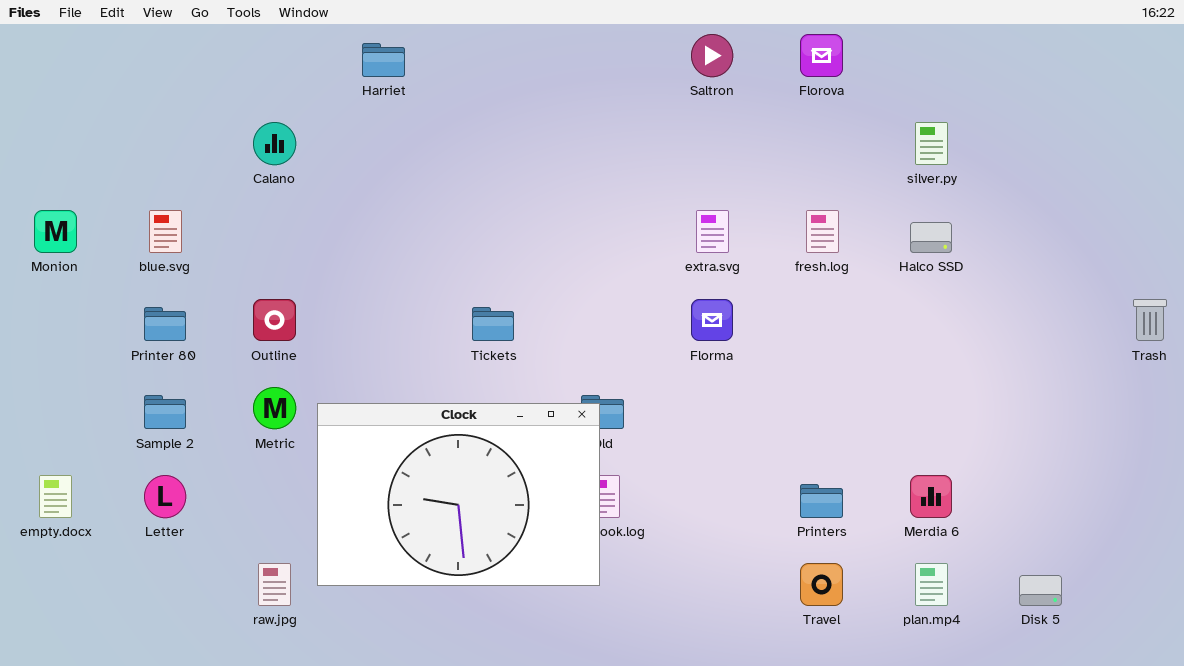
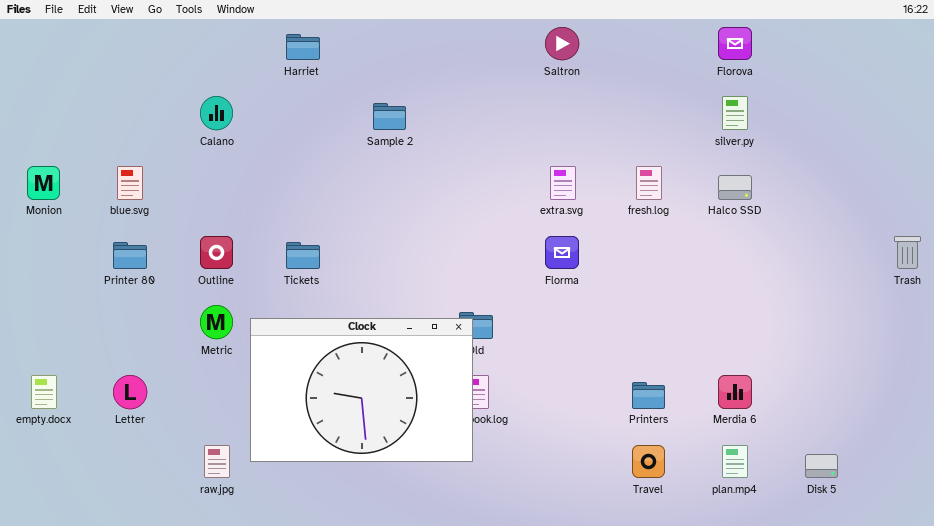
Florova: [800,34,843,77] -> [718,27,752,60], moved
Tickets: [472,307,514,341] -> [286,242,320,269], moved
Sample 2: [144,395,186,429] -> [373,103,406,130], moved

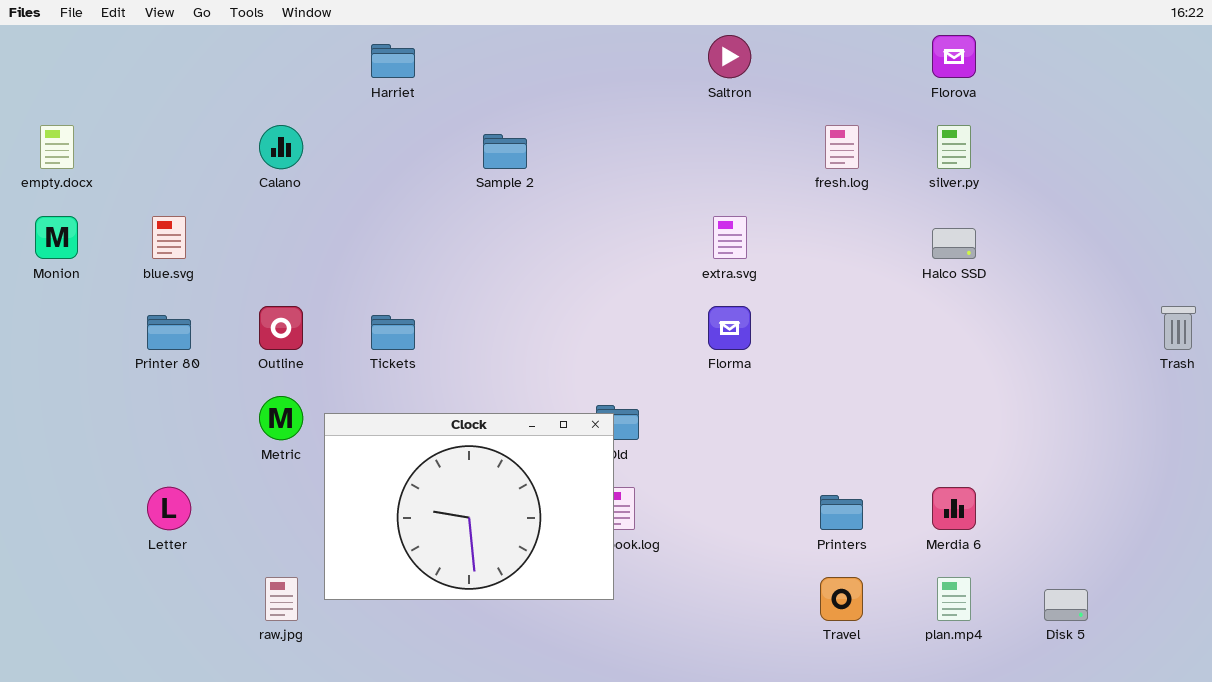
fresh.log: [636,166,662,200] -> [825,125,859,169], moved
empty.docx: [31,375,57,409] -> [40,125,74,169], moved

